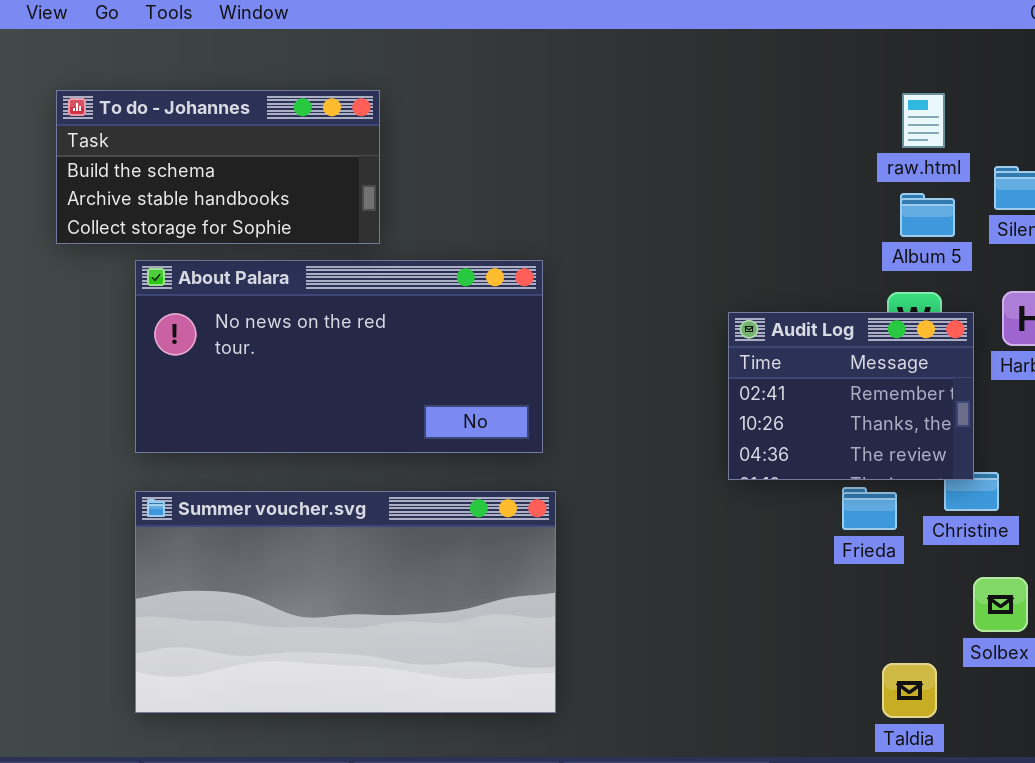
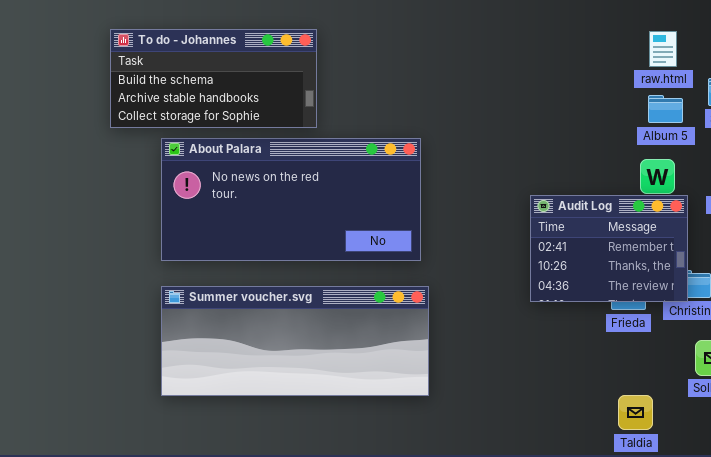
Audit Log: [728,312,974,480] -> [530,195,688,302], moved
Summer voucher.svg: [135,491,556,713] -> [161,286,429,396], resized
Taldia: [882,663,937,718] -> [618,395,653,430], moved

